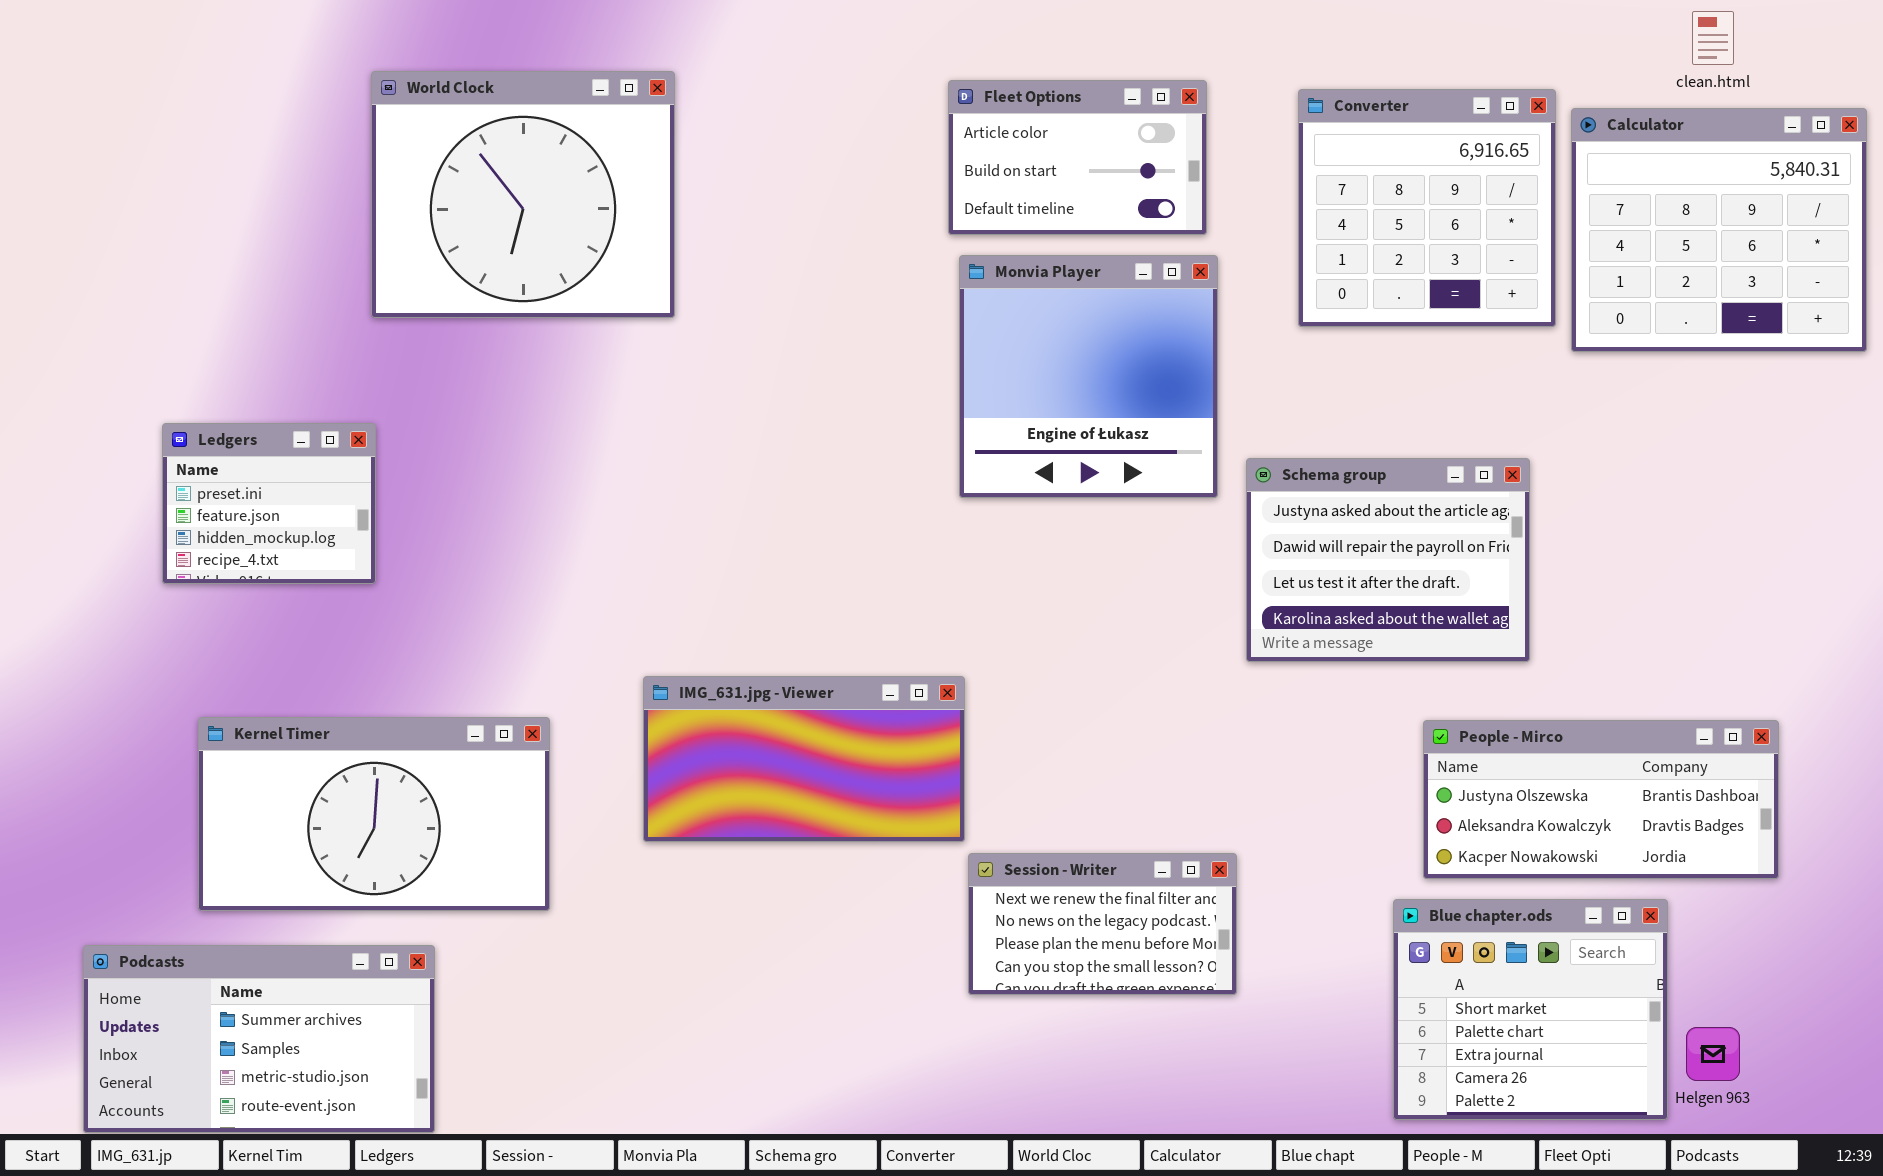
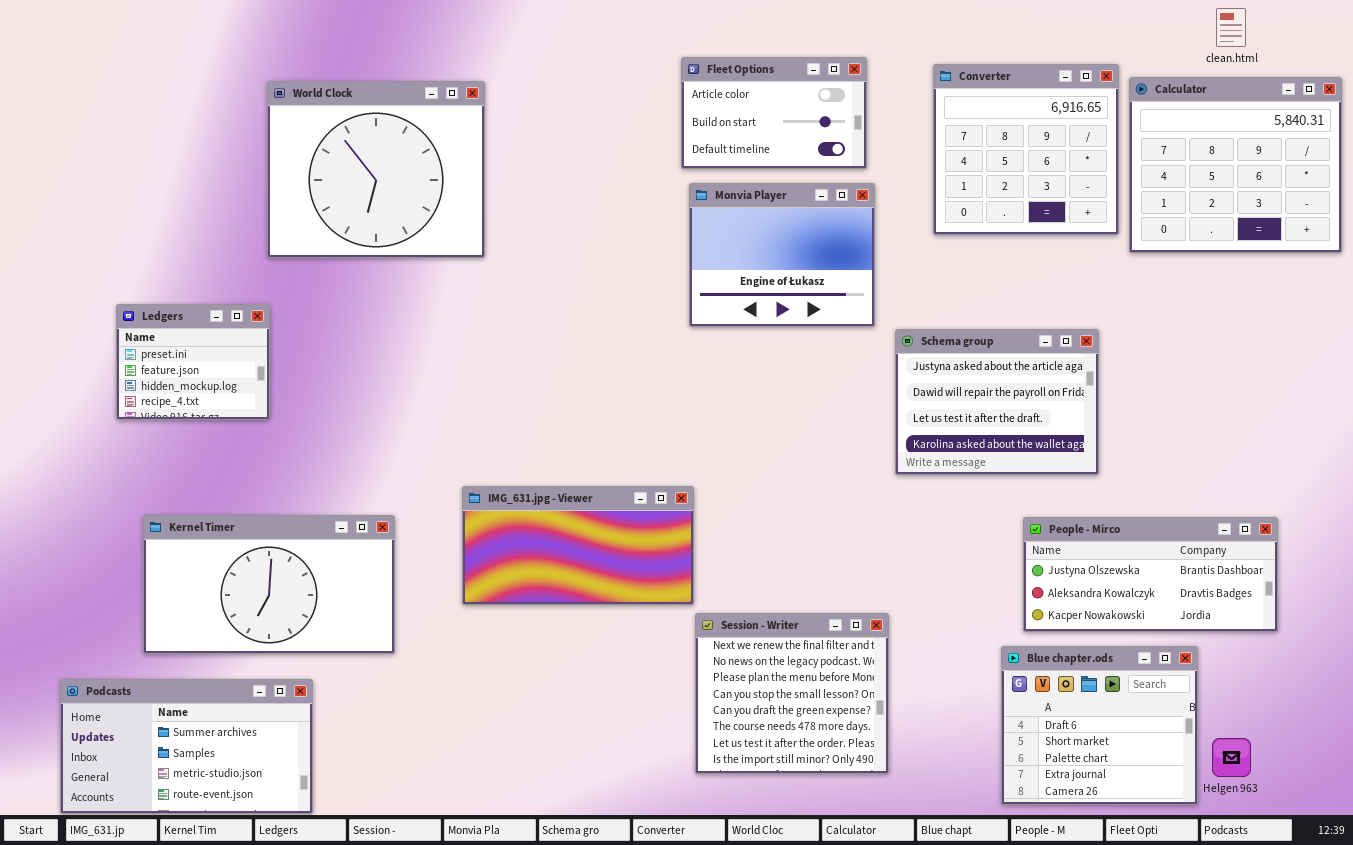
World Clock: [371,71,675,318] -> [267,81,485,258], moved
Monvia Player: [959,255,1218,498] -> [689,183,875,327], resized
Session - Writer: [968,853,1237,995] -> [695,613,889,774], resized
Blue chapter.ods: [1393,899,1668,1120] -> [1001,646,1198,805], scrolled up 1 row

